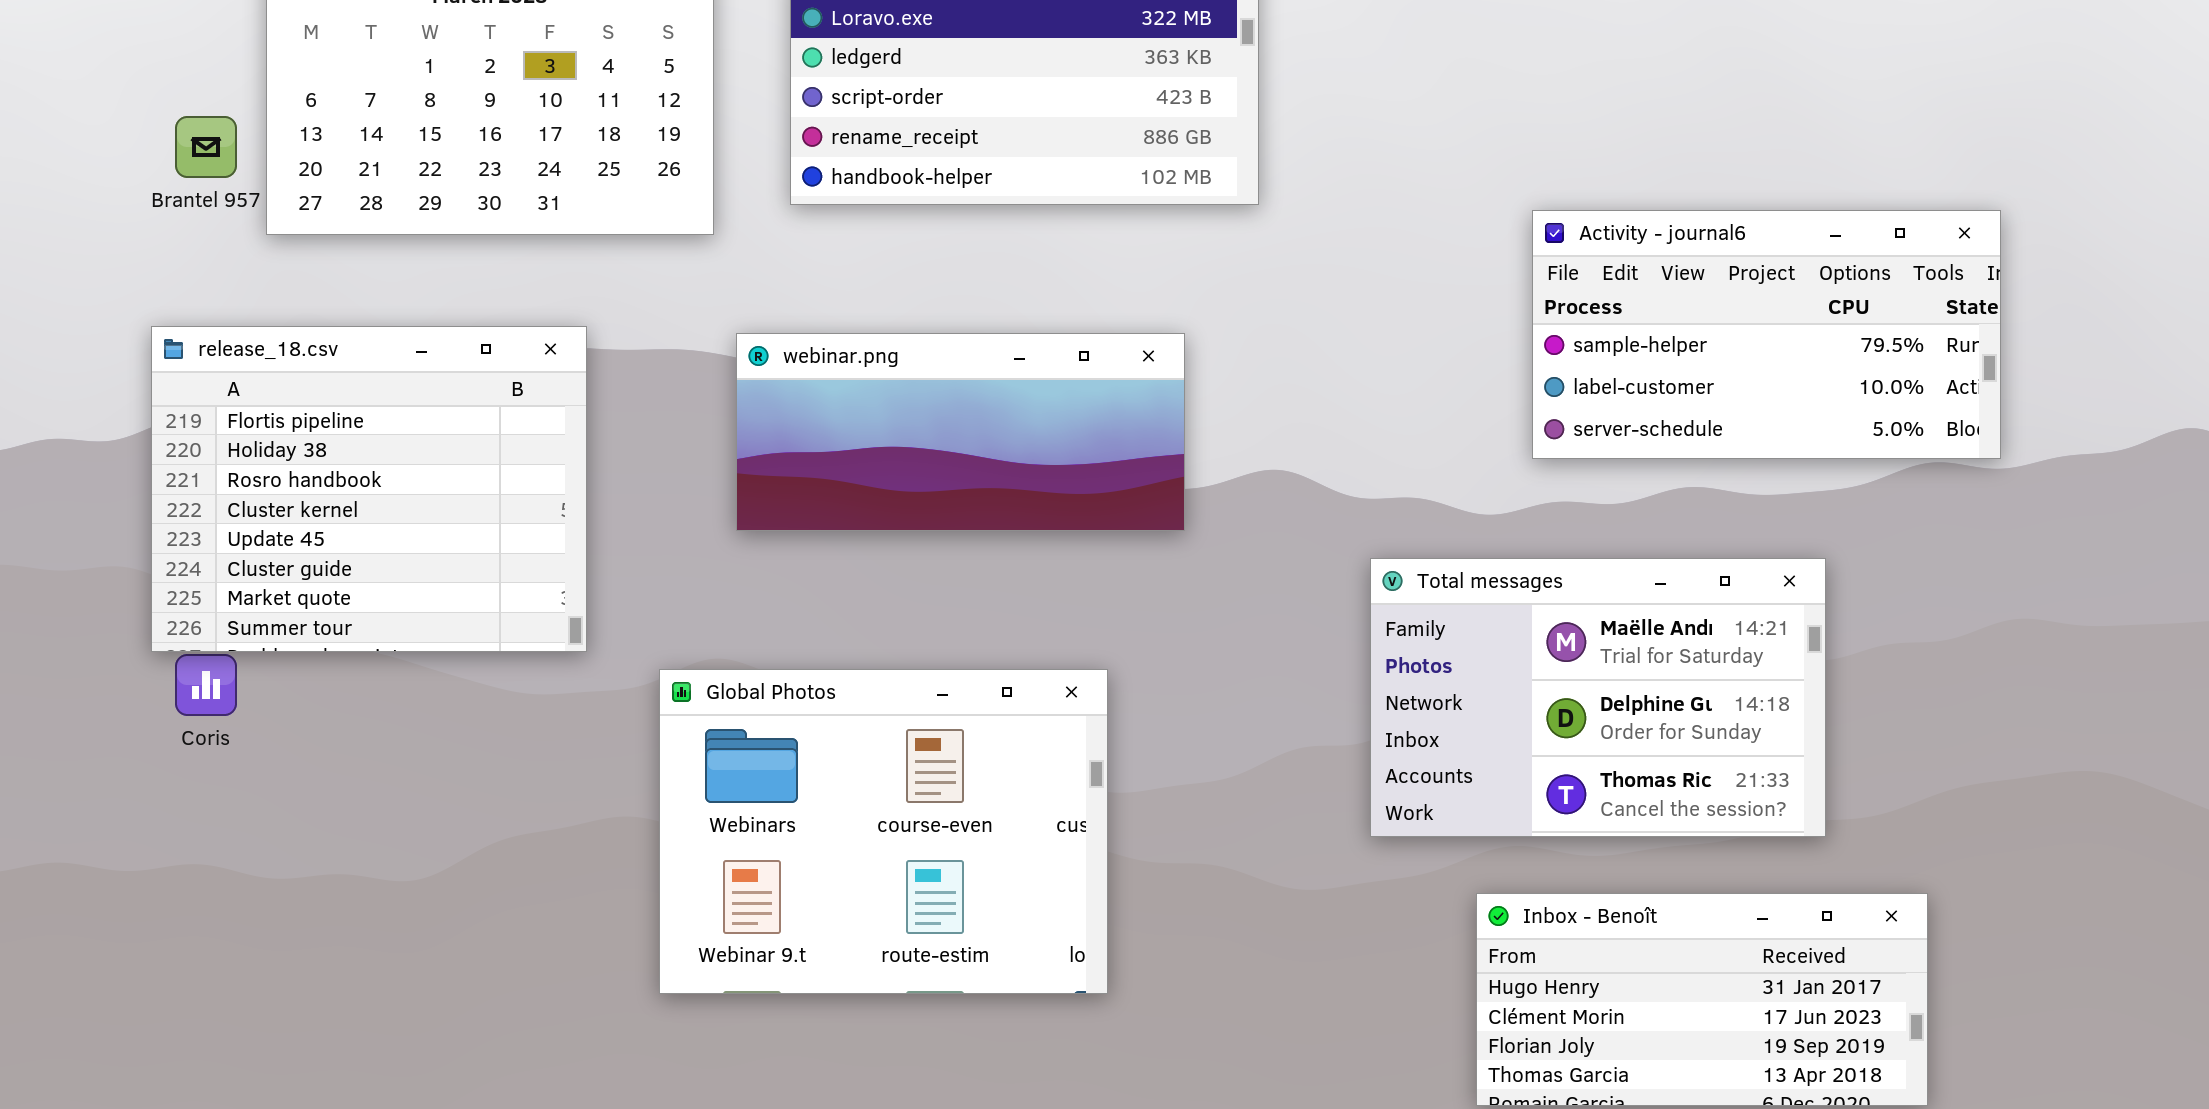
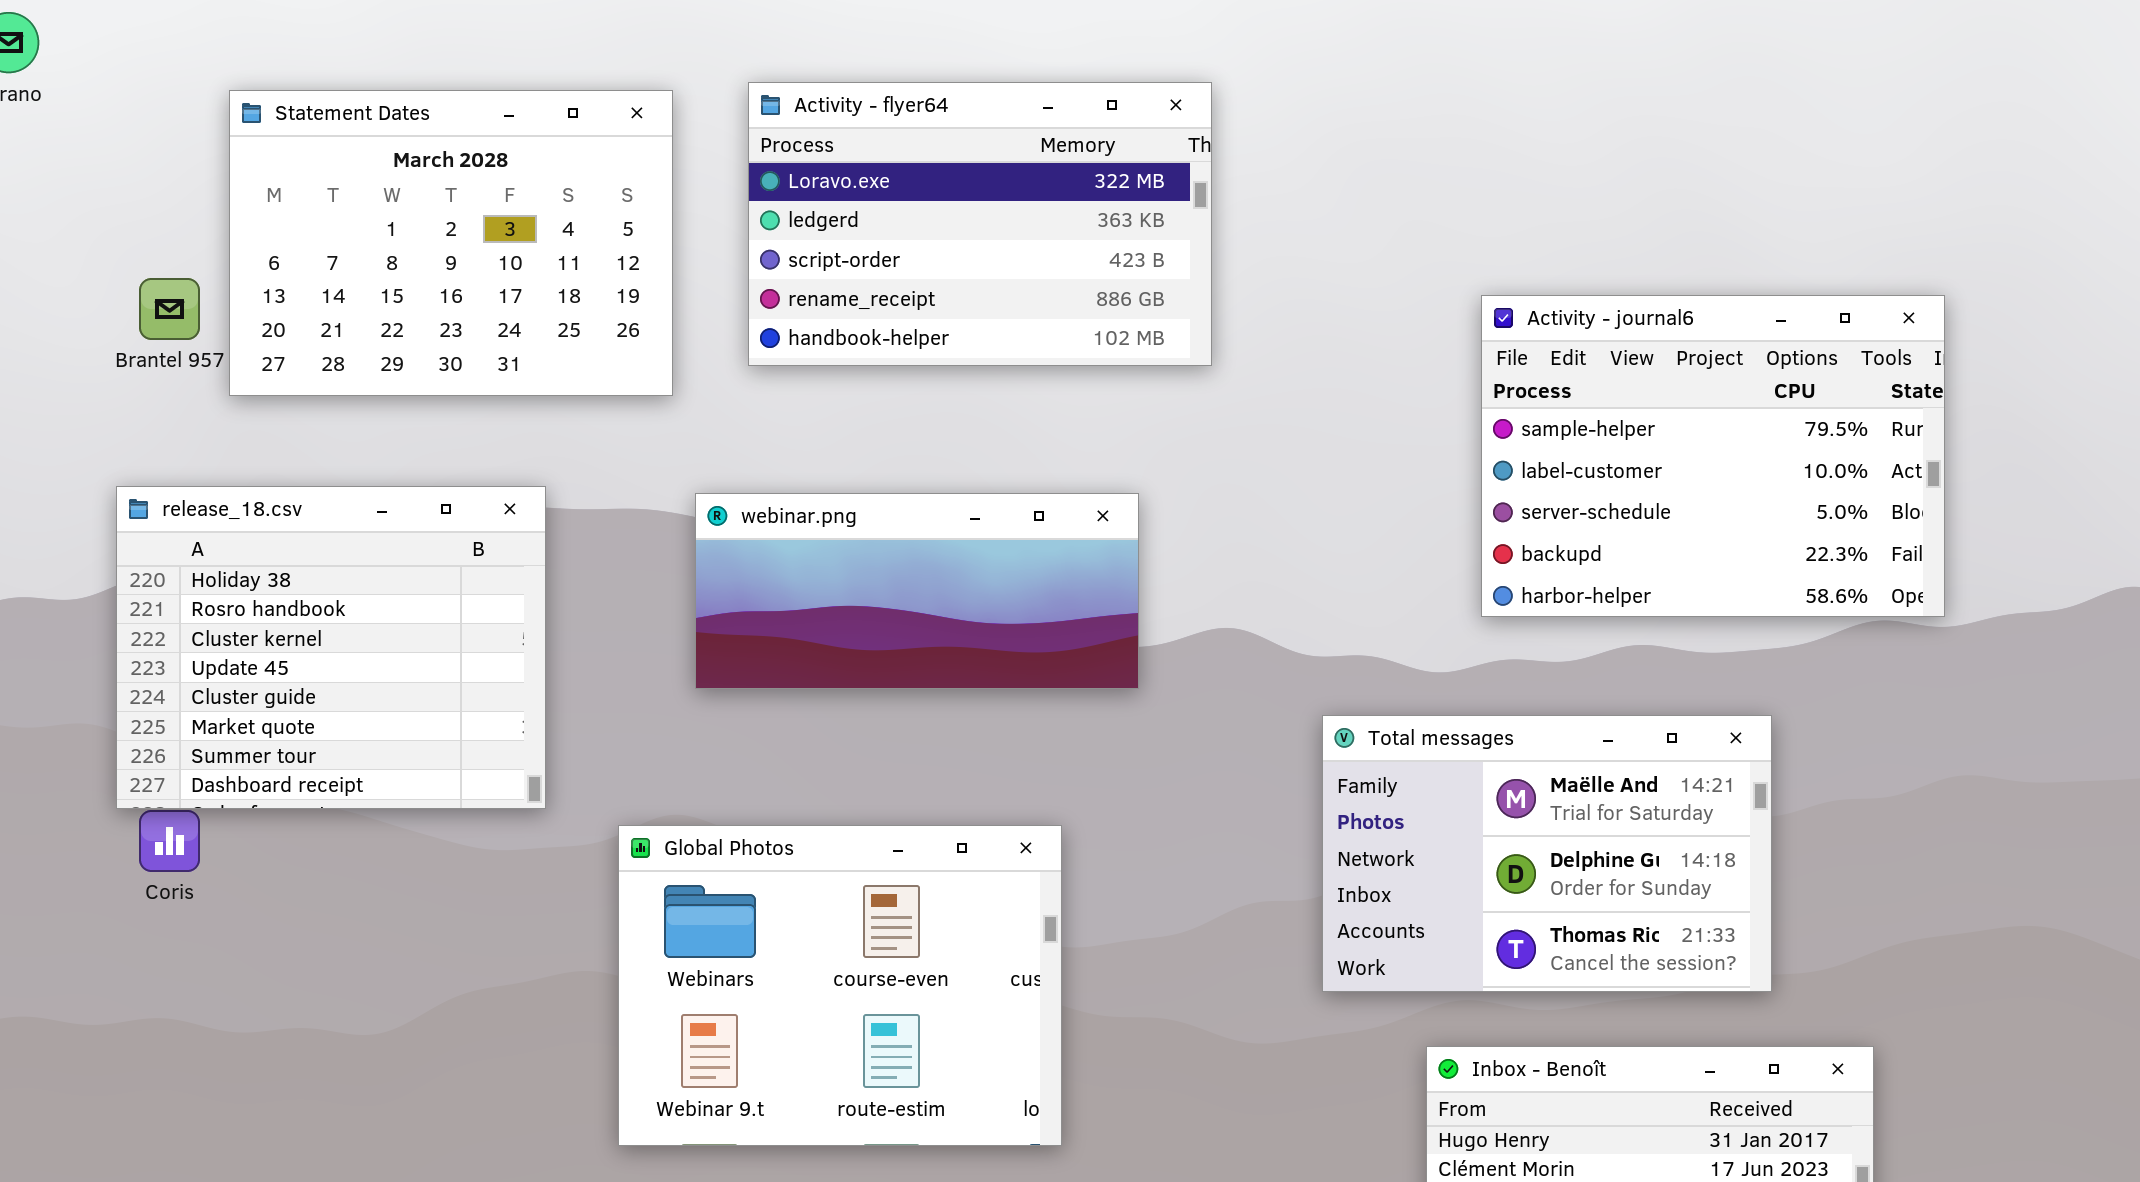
Activity - journal6: [1532,210,2001,459] -> [1481,295,1945,617], resized
release_18.csv: [151,326,587,652] -> [116,486,546,809], scrolled down 1 row

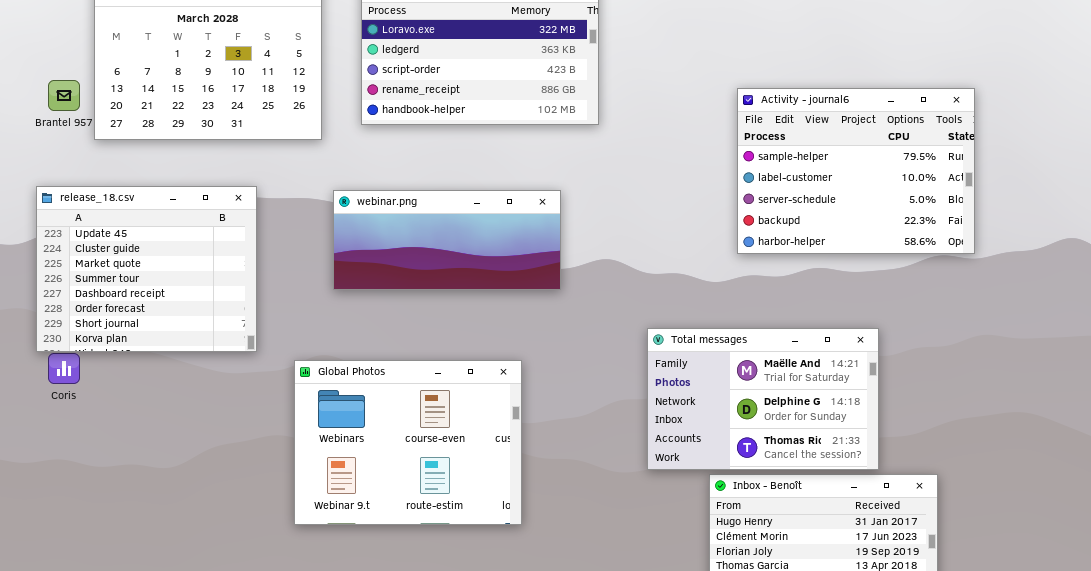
release_18.csv: [116,486,546,809] -> [36,186,257,352], scrolled down 3 rows
Total messages: [1322,715,1772,992] -> [647,328,879,470], moved

